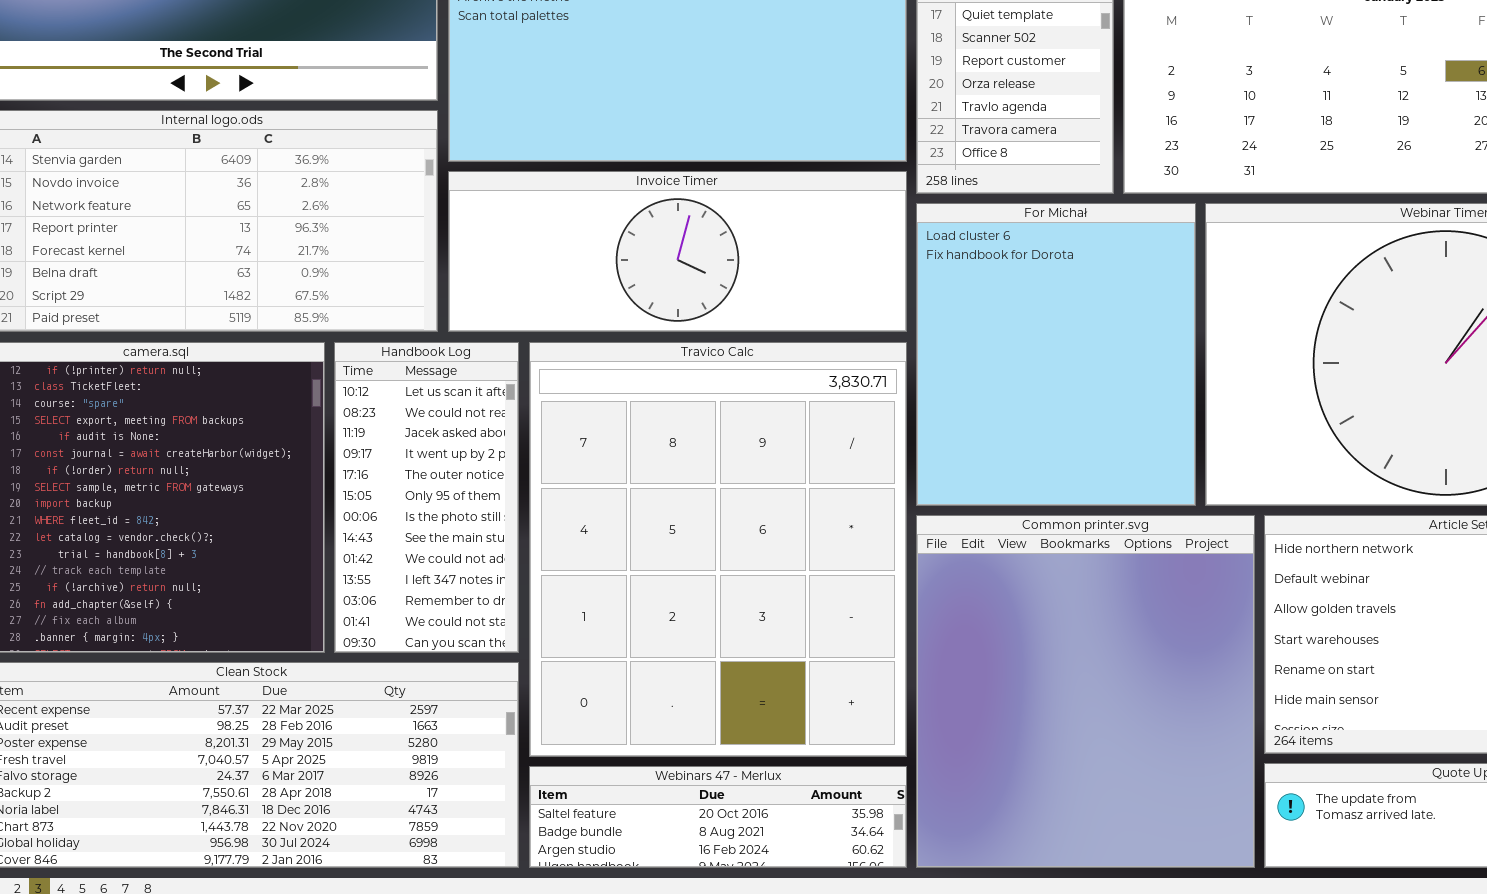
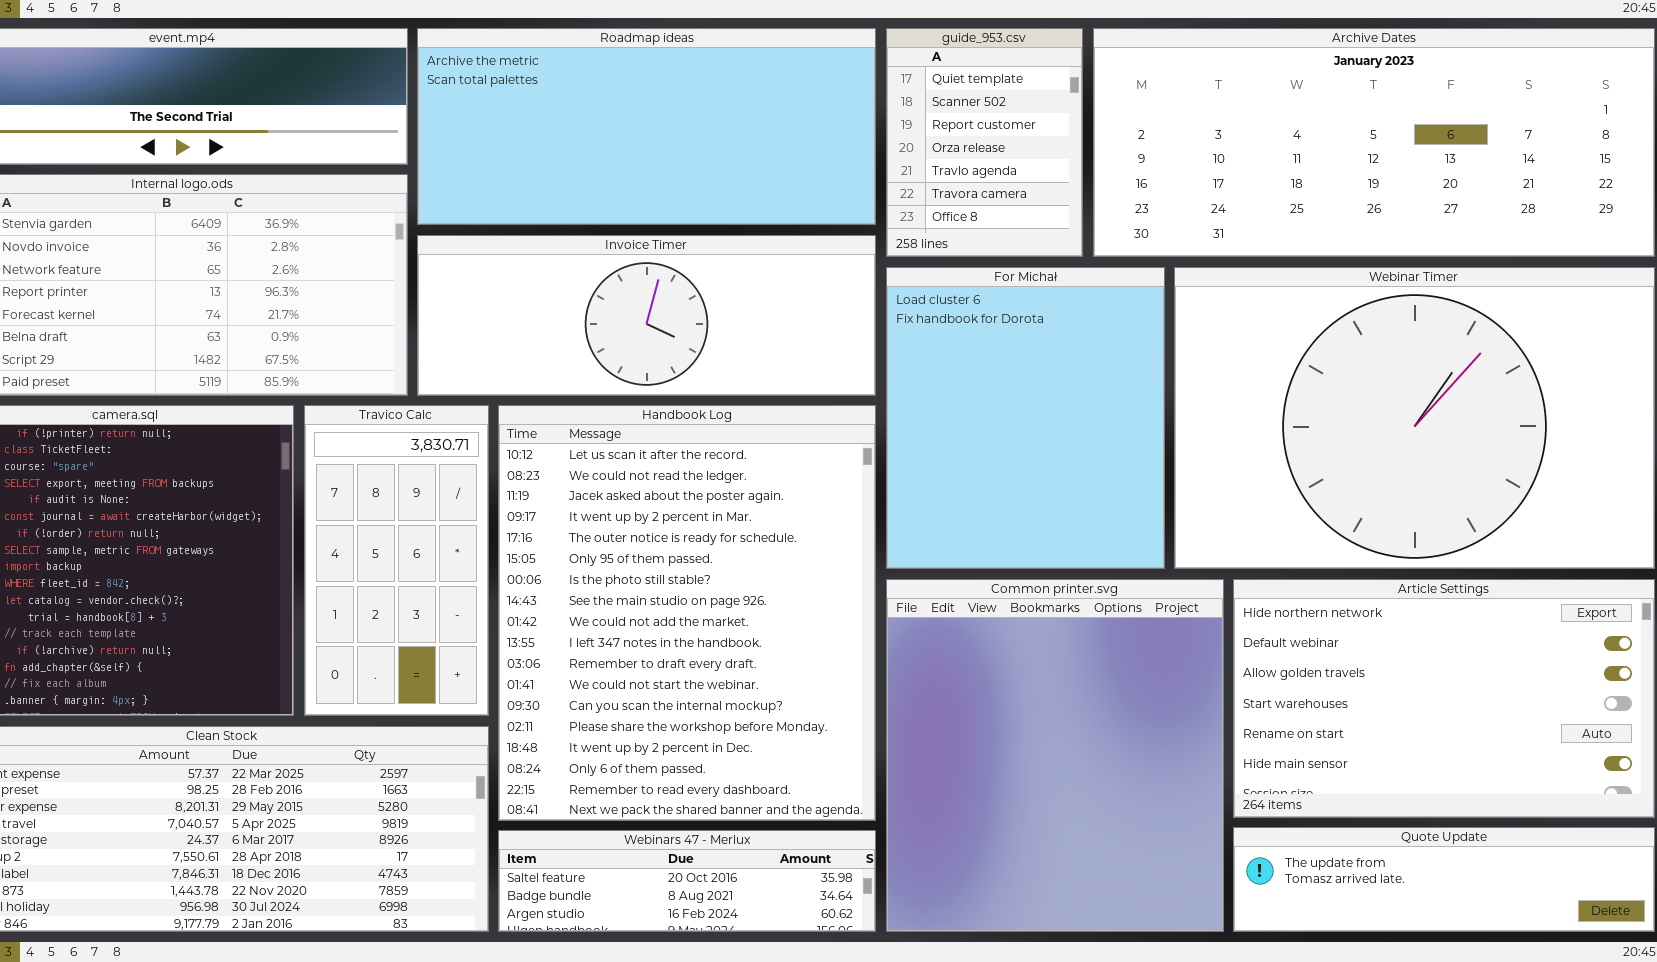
Handbook Log: [334,342,519,653] -> [498,405,876,821], moved, resized
Travico Calc: [529,342,907,757] -> [304,405,489,716], moved, resized

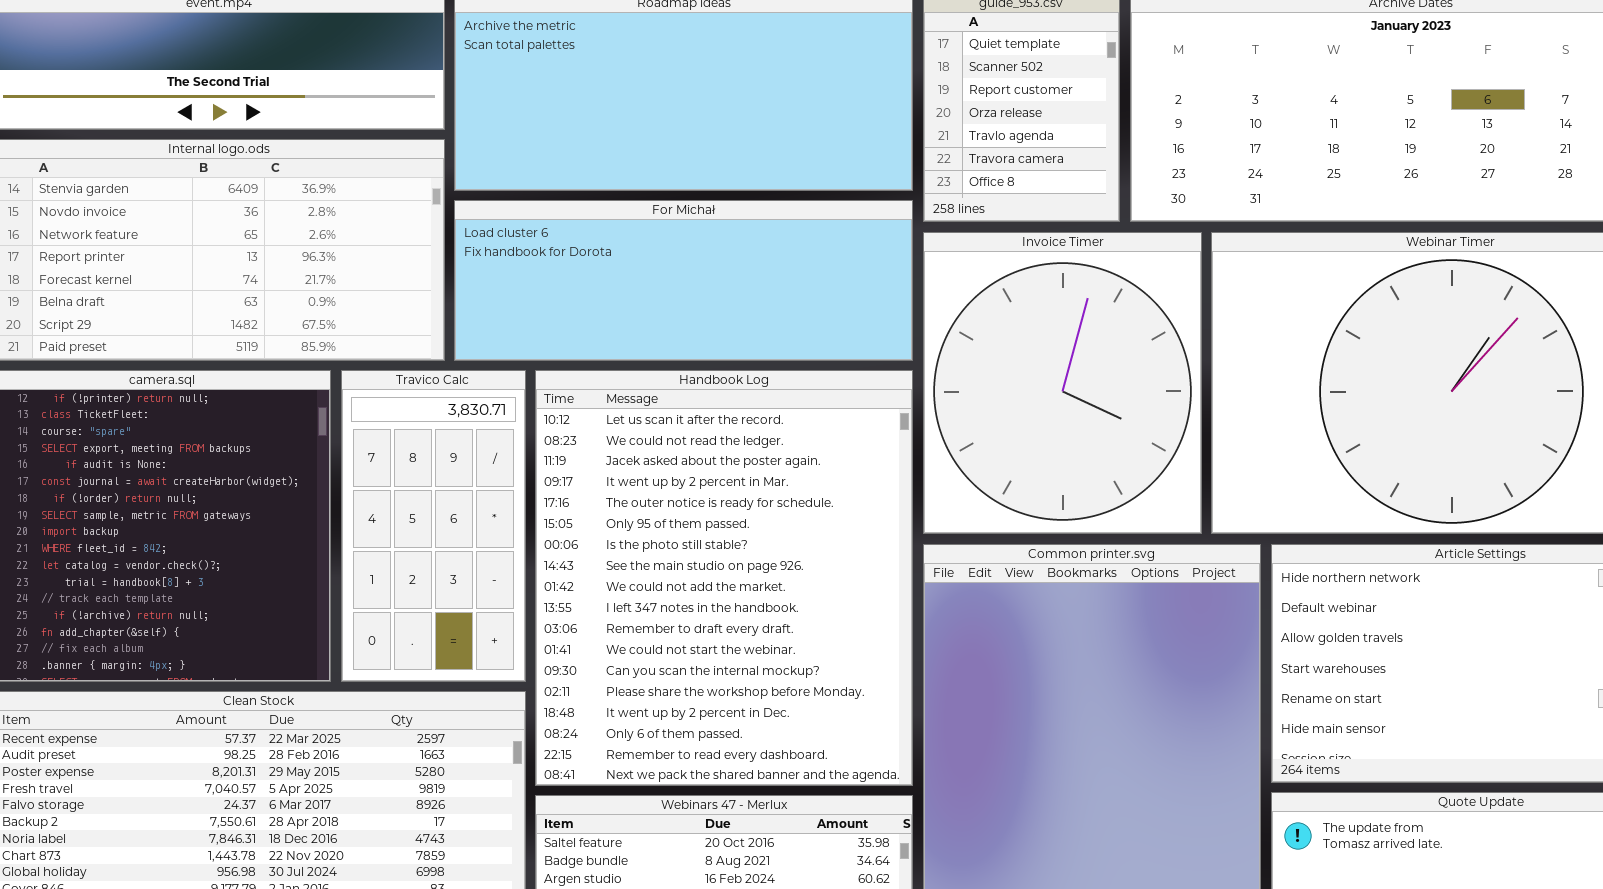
Invoice Timer: [417,235,876,396] -> [923,232,1202,534], moved, resized
For Michał: [886,267,1165,569] -> [454,200,913,361], moved, resized

